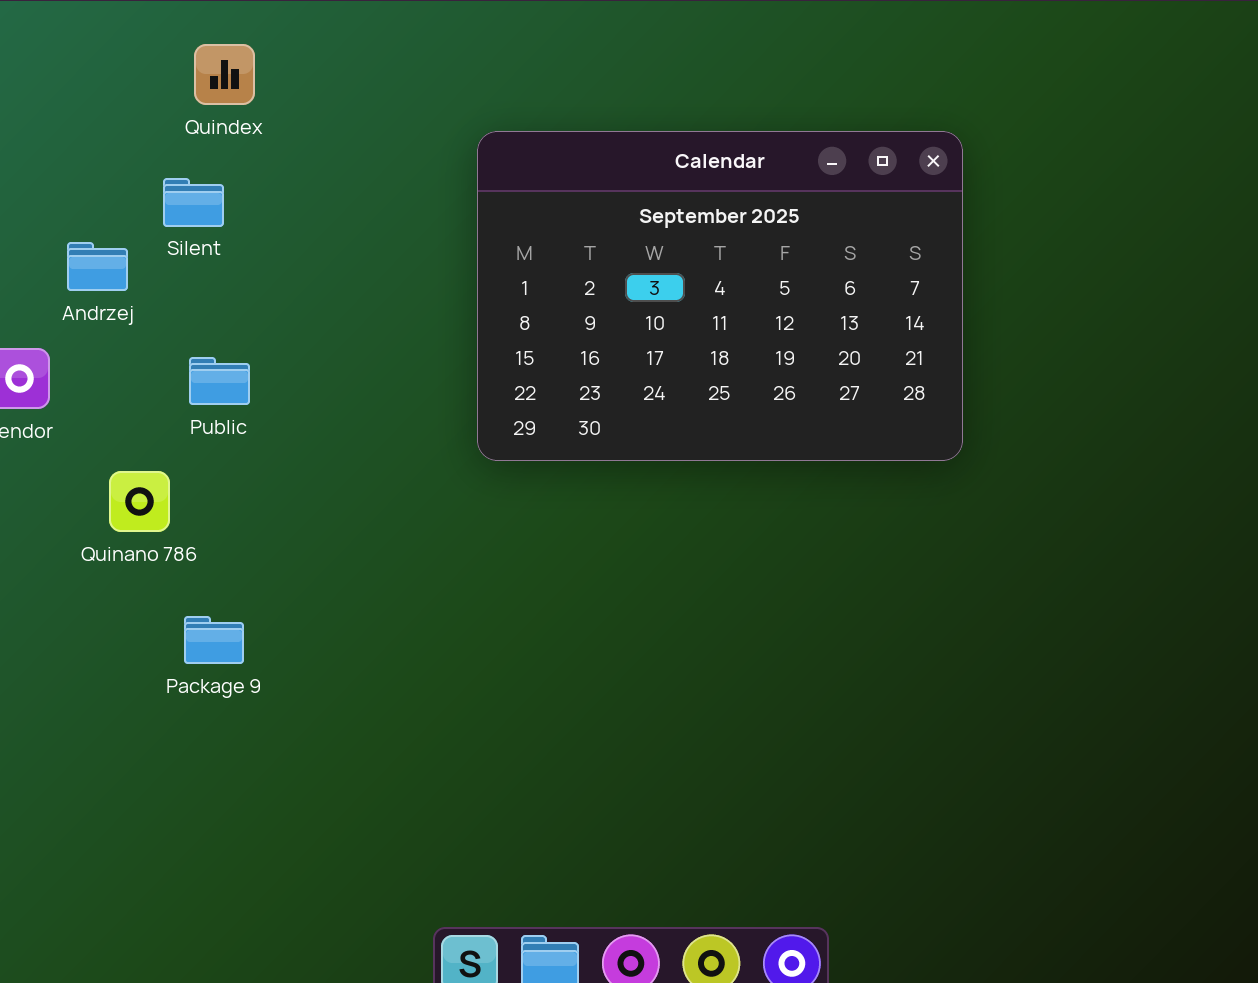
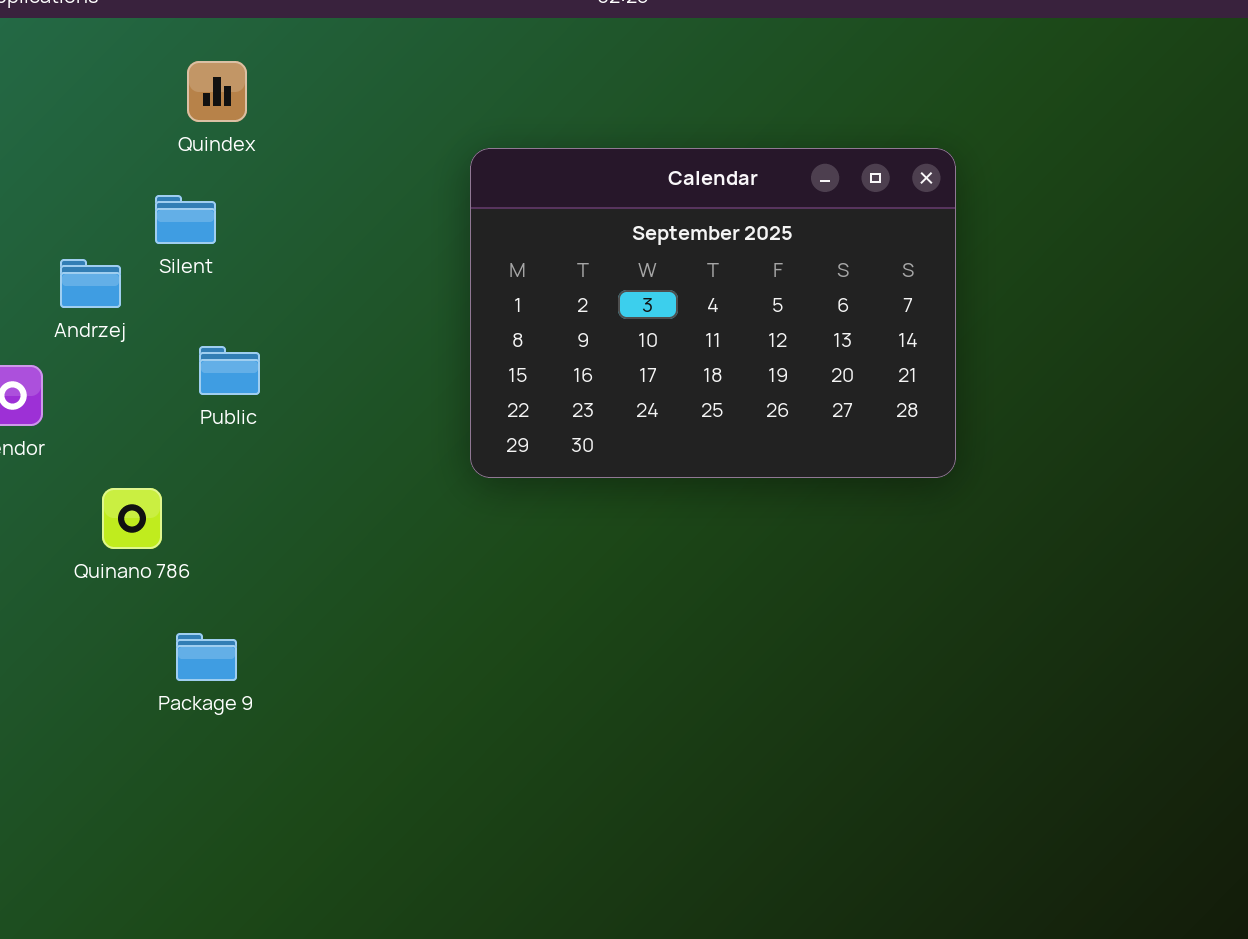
Public: [189,357,250,405] -> [199,346,260,395], moved

